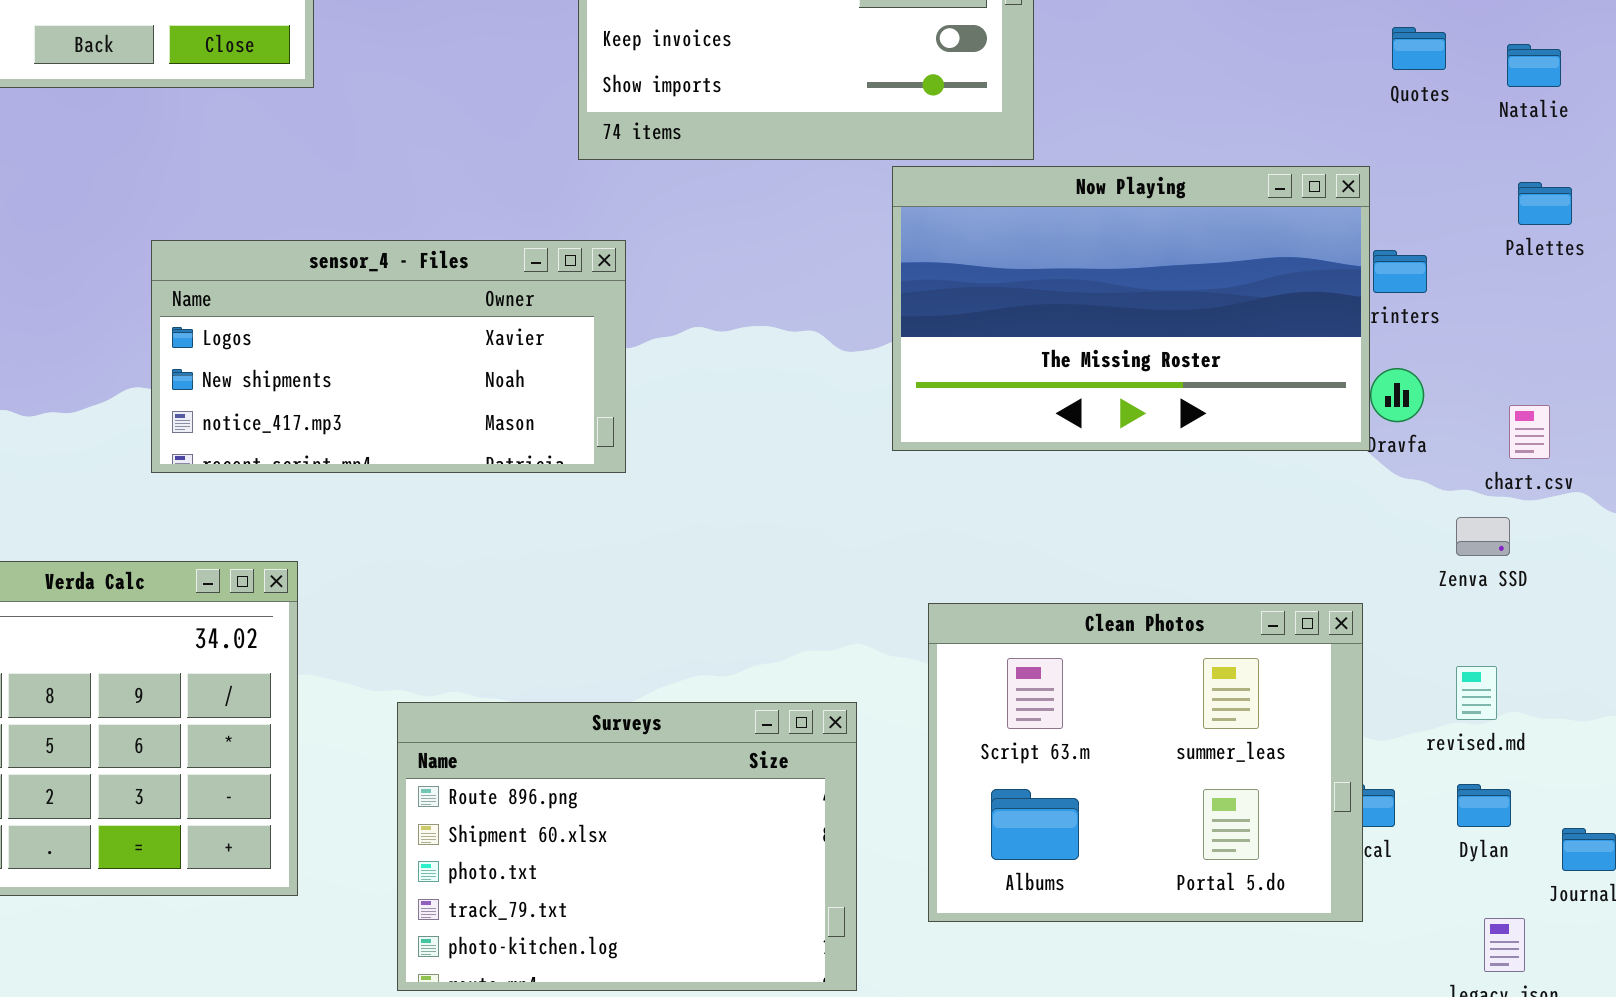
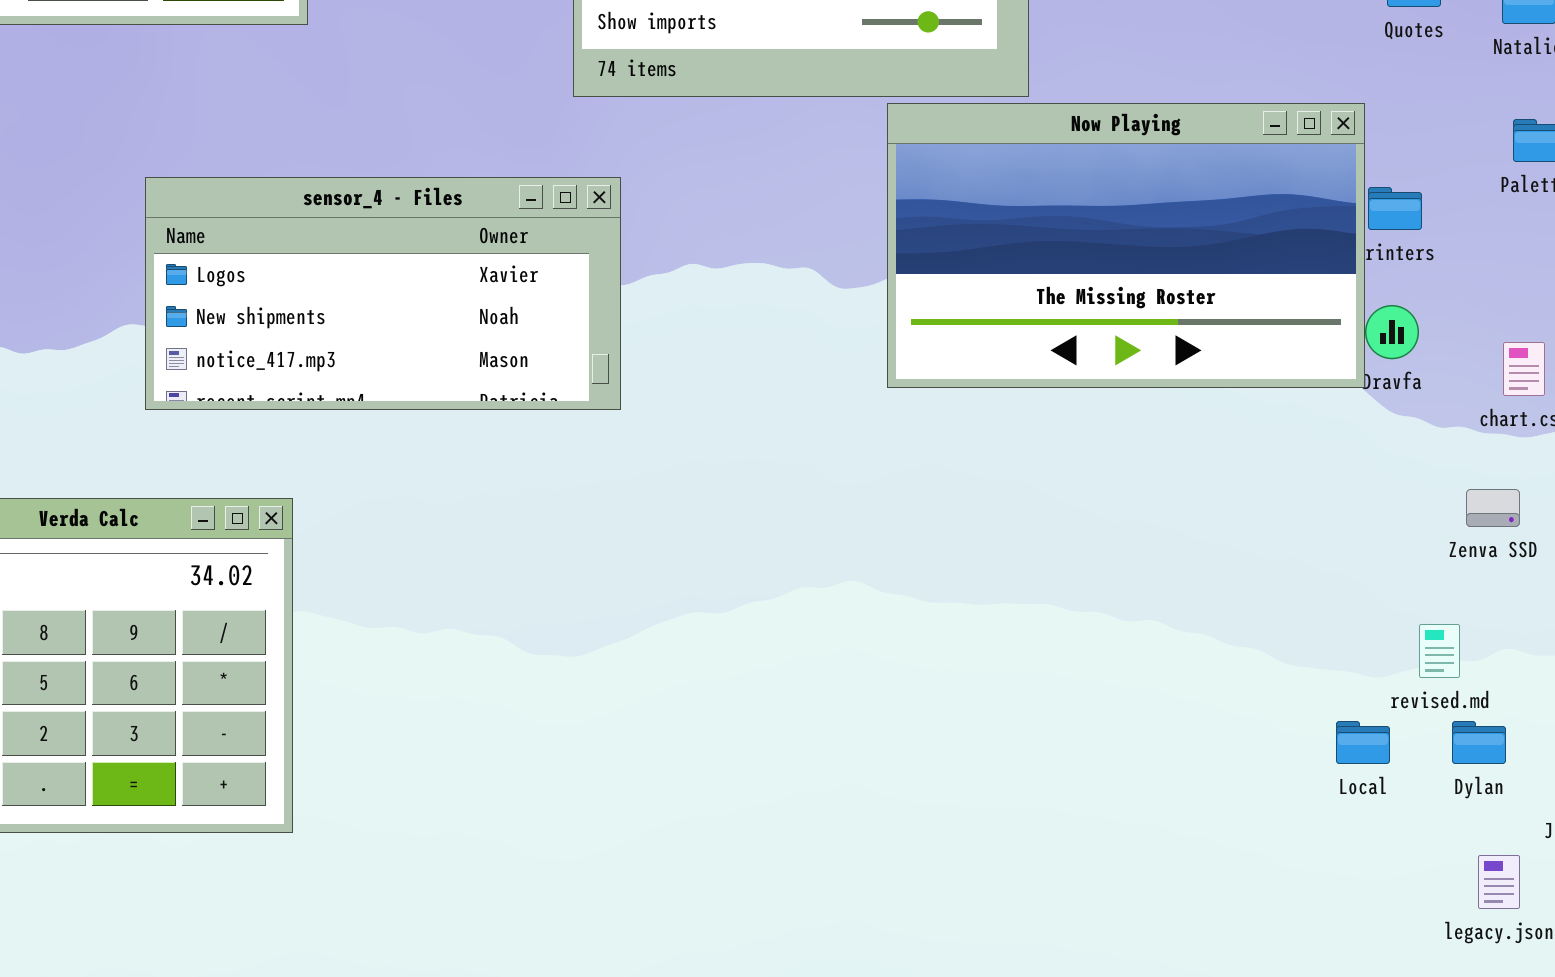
Zenva SSD: [1456,517,1510,556] -> [1466,489,1520,527], moved
Clean Photos: [928,603,1363,922] -> none, closed
revised.md: [1456,666,1497,720] -> [1419,624,1460,678], moved
Surveys: [397,702,857,991] -> none, closed

